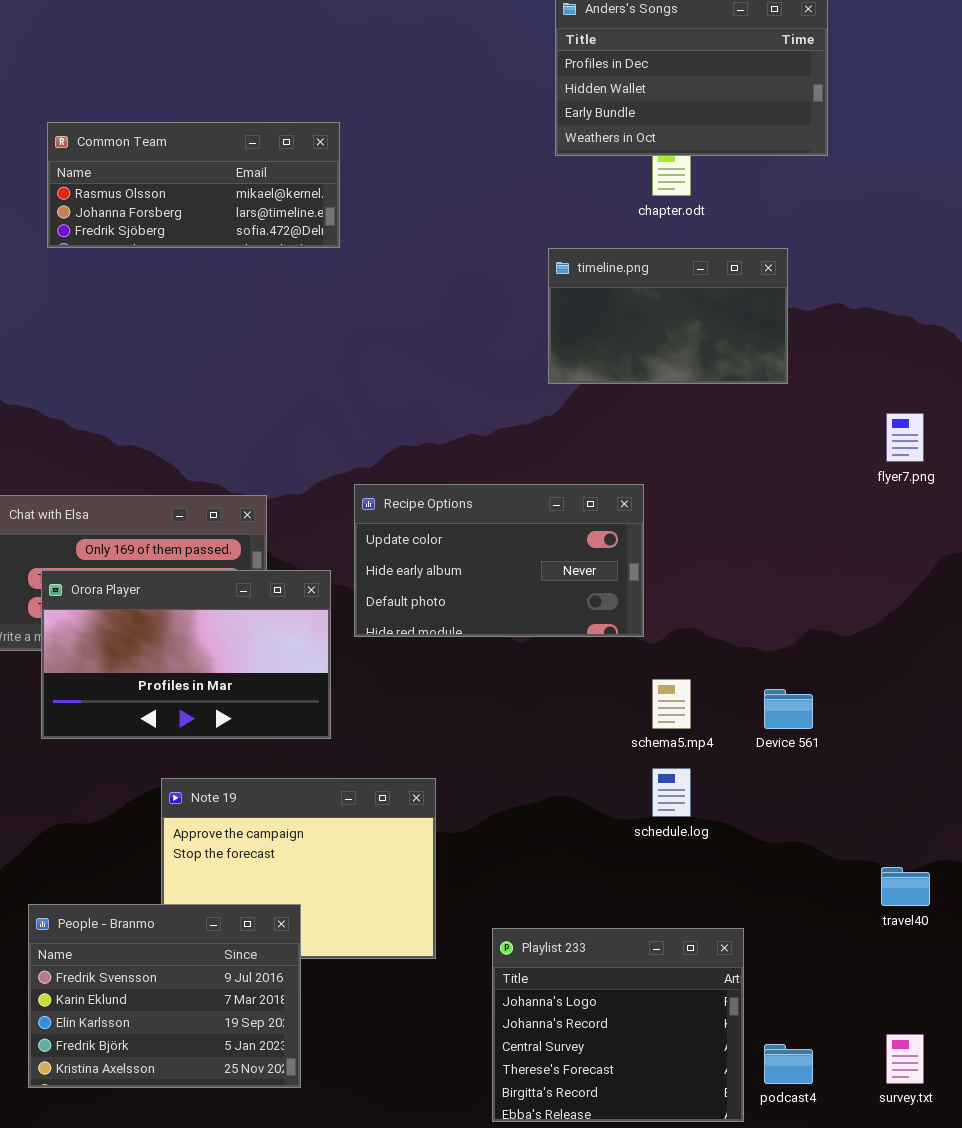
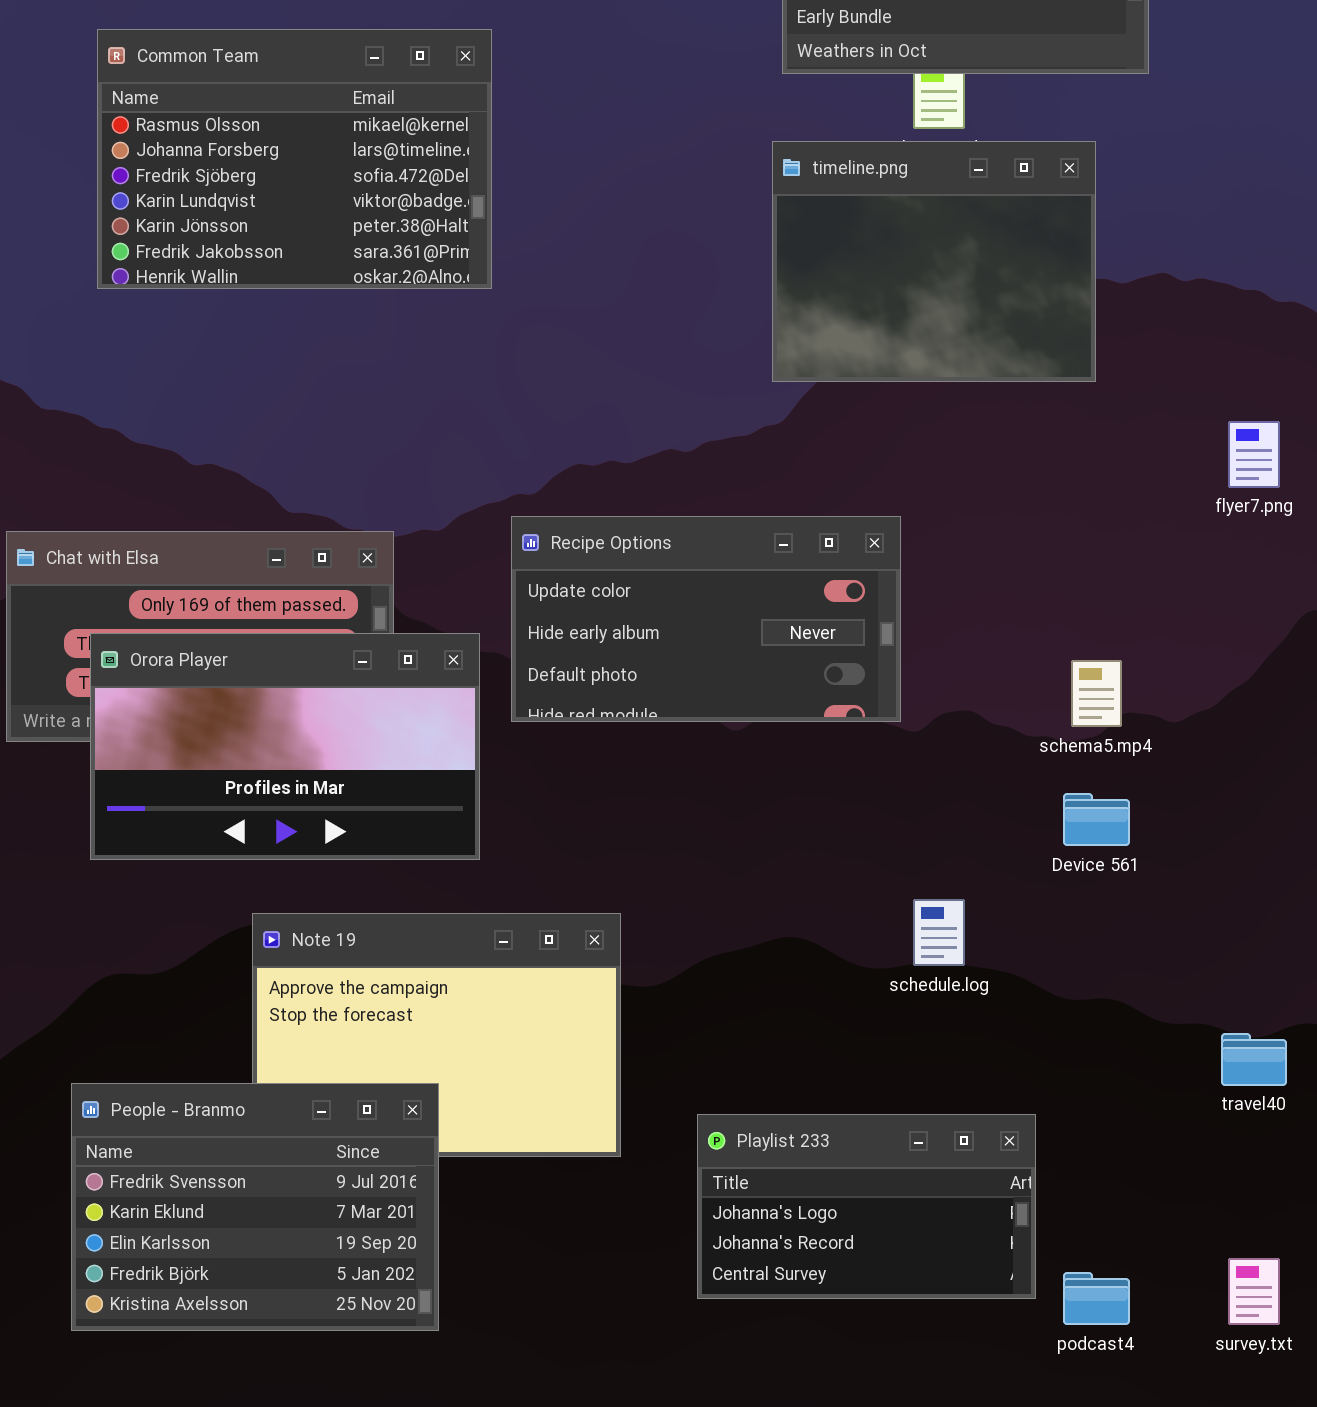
Common Team: [47,122,340,248] -> [97,29,492,289], resized
timeline.png: [548,248,788,384] -> [772,141,1096,382], resized
schema5.mp4: [652,679,691,729] -> [1071,660,1122,727], moved
Playlist 233: [492,928,744,1122] -> [697,1114,1036,1299], resized

